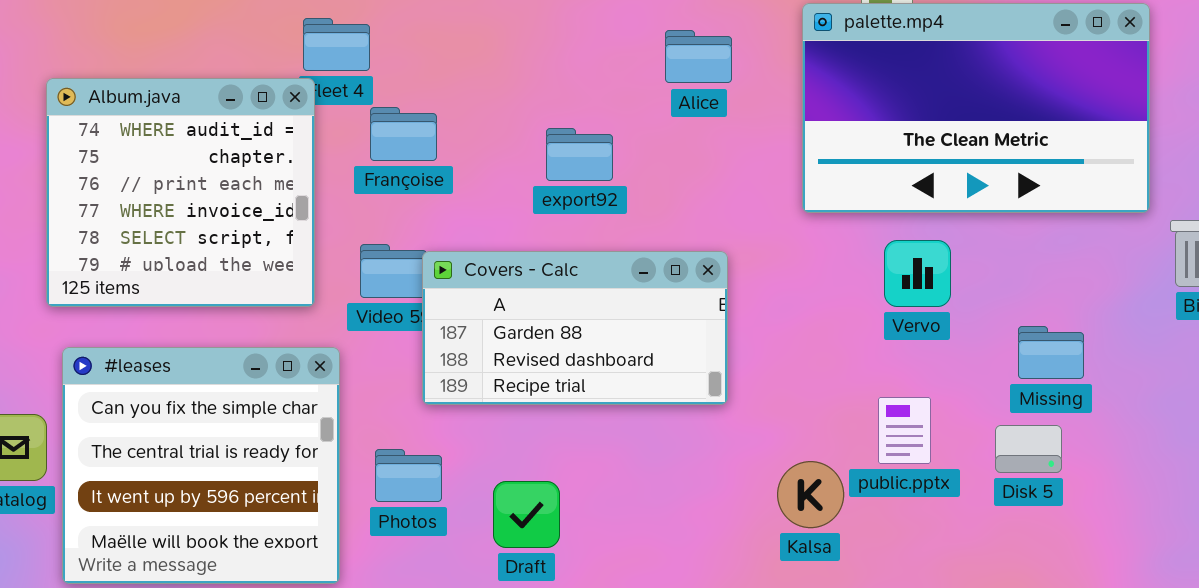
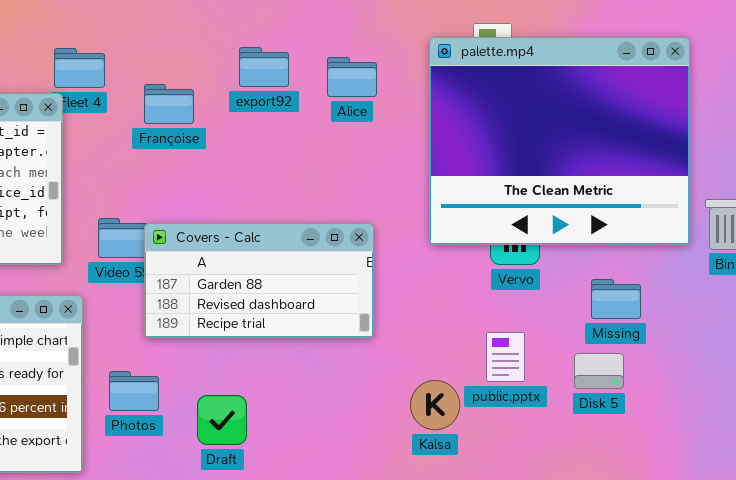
palette.mp4: [802,3,1150,213] -> [429,37,690,245], resized
Françoise: [370,107,437,161] -> [144,84,194,124], moved
export92: [546,128,613,181] -> [239,47,289,87], moved

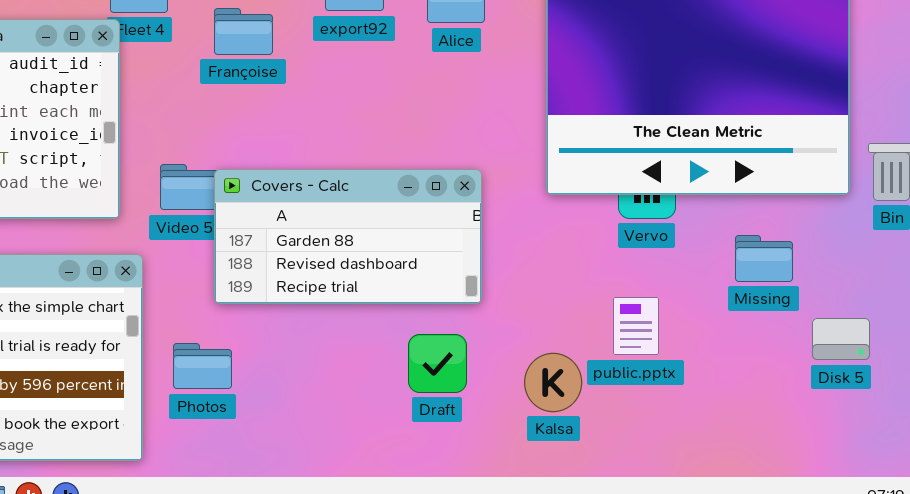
Disk 5: [574,353,624,389] -> [812,318,870,360], moved
Draft: [197,395,247,445] -> [408,334,467,393], moved

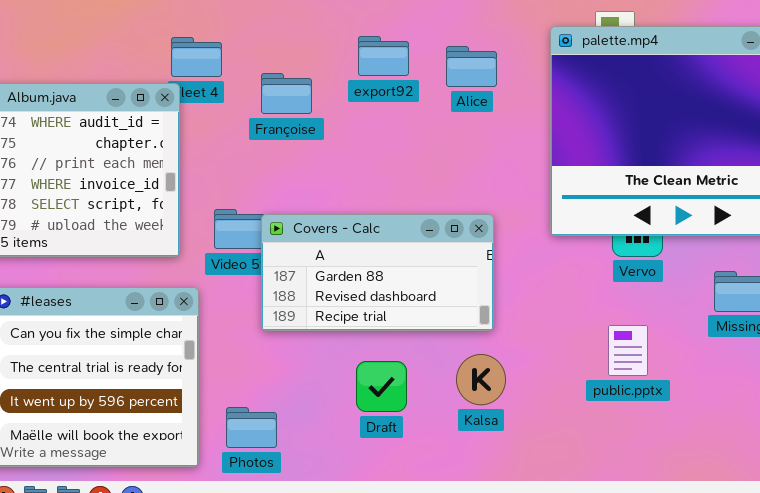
Draft: [408,334,467,393] -> [356,361,407,412], moved
Photos: [173,343,232,389] -> [226,407,277,448], moved
Kalsa: [524,353,582,412] -> [456,354,506,405], moved

